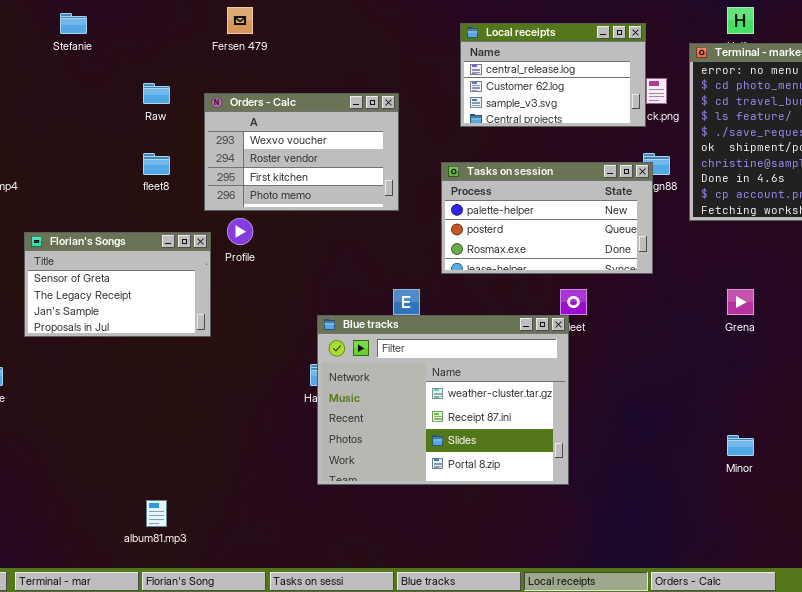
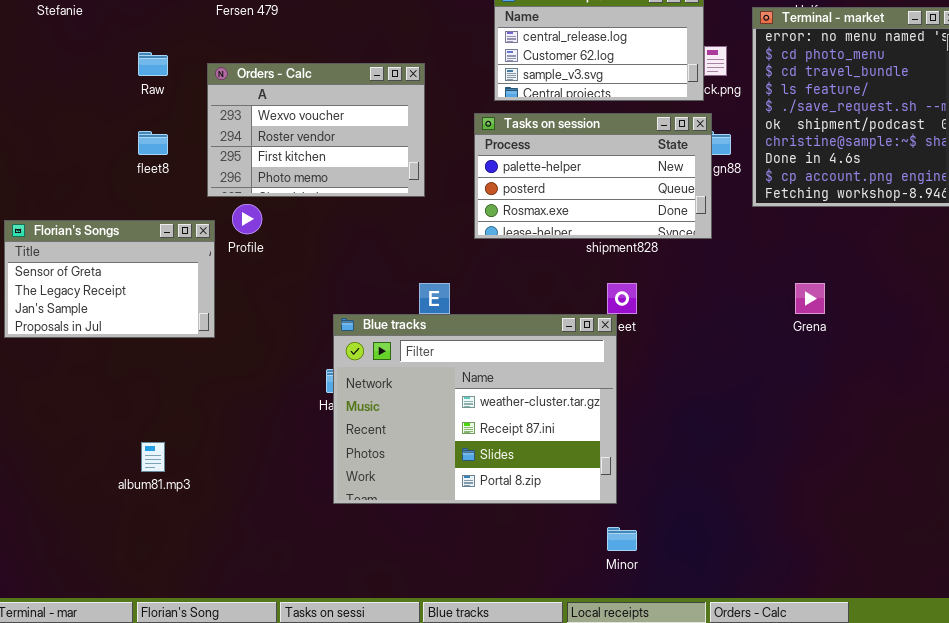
Tasks on session: [441,162,653,274] -> [474,113,712,239], moved
Minor: [727,435,754,456] -> [607,527,637,551], moved
album81.mp3: [146,500,167,527] -> [141,442,165,472], moved

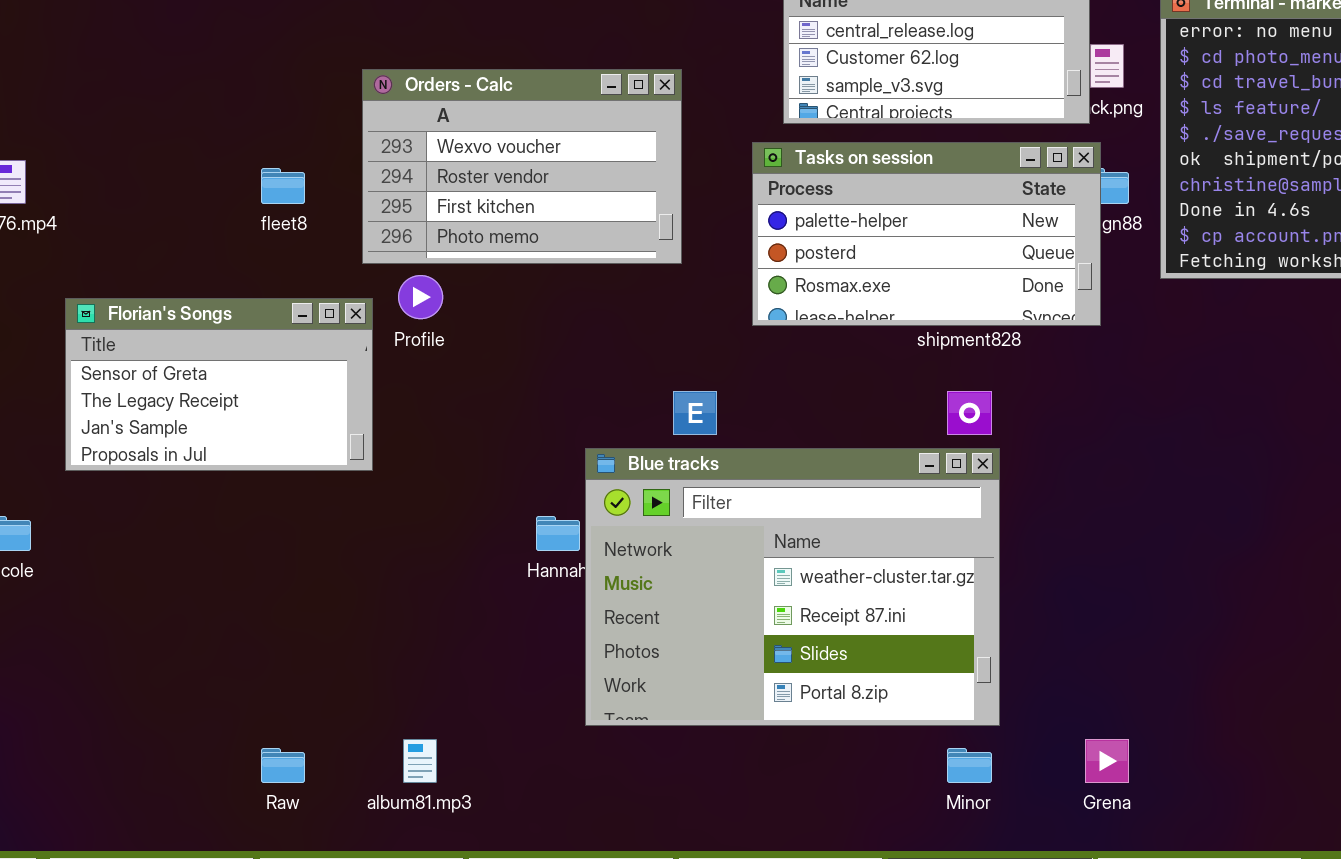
Raw: [138,52,168,76] -> [261,748,305,783], moved
Grena: [795,283,825,314] -> [1085,739,1129,783], moved
Blue tracks: [333,314,617,504] -> [585,448,1000,726], moved
album81.mp3: [141,442,165,472] -> [403,739,437,783], moved

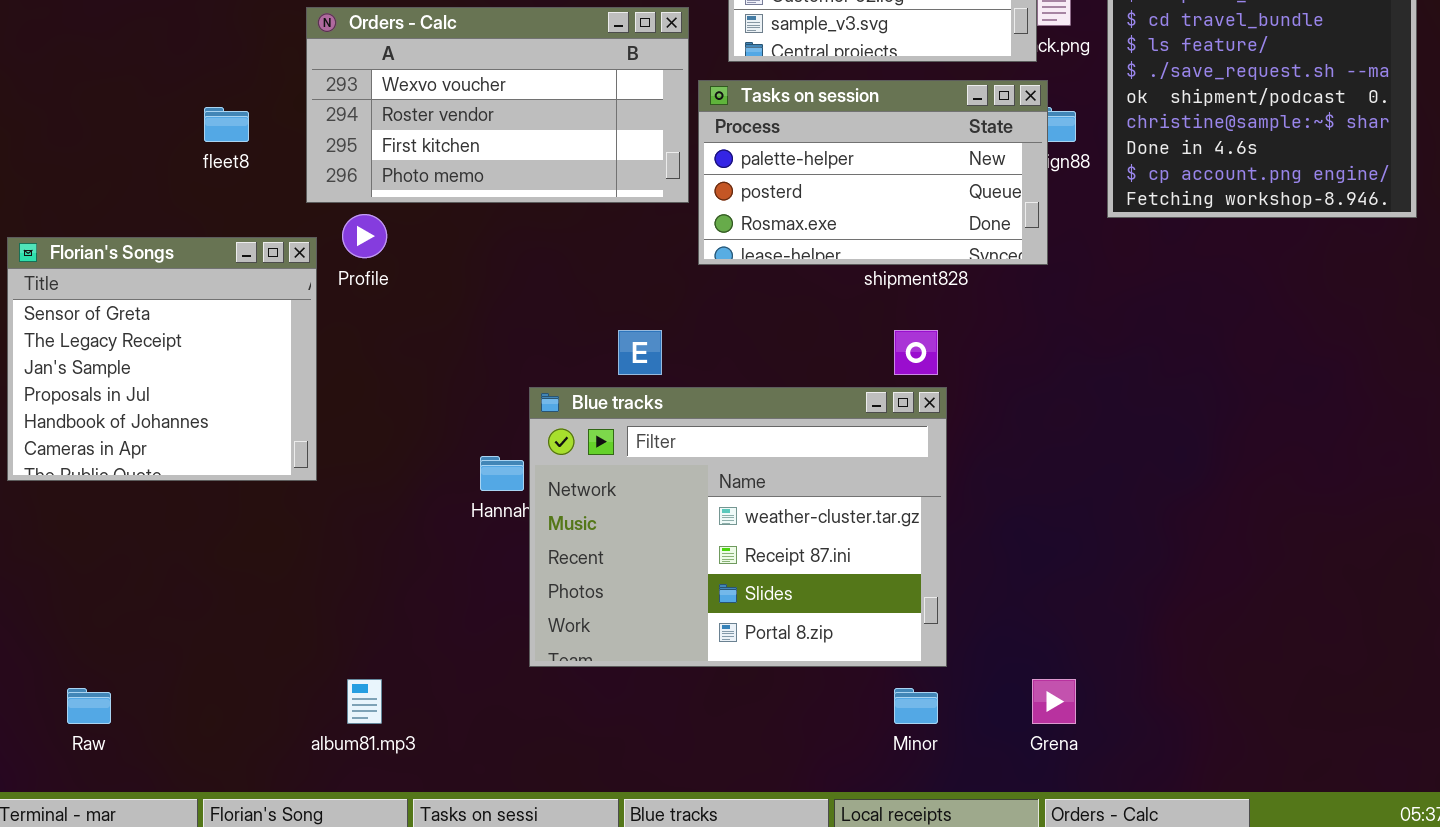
Orders - Calc: [362,69,682,264] -> [306,7,689,203], resized
Florian's Songs: [65,298,373,471] -> [7,237,317,481], resized
Raw: [261,748,305,783] -> [67,688,111,724], moved

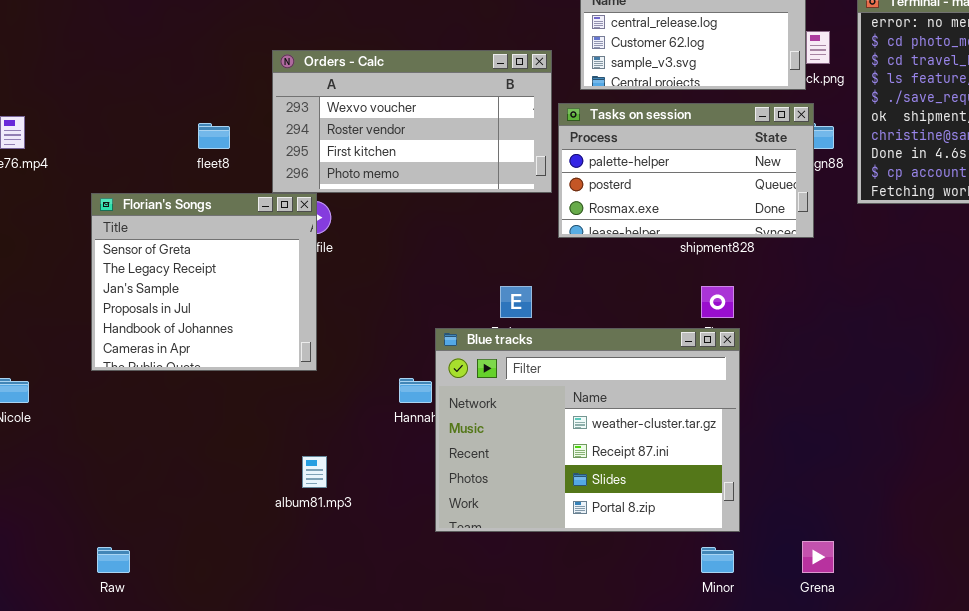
Florian's Songs: [7,237,317,481] -> [91,193,317,371], moved
album81.mp3: [347,679,382,724] -> [302,456,327,488], moved

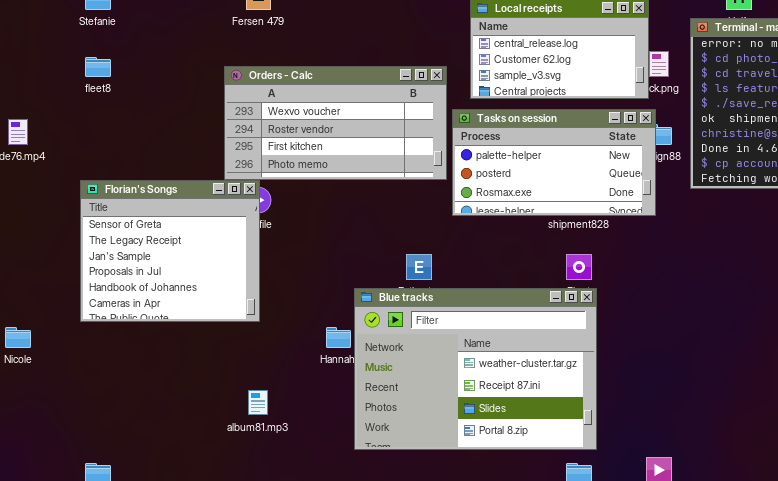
fleet8: [198,123,230,149] -> [85,57,111,77], moved

